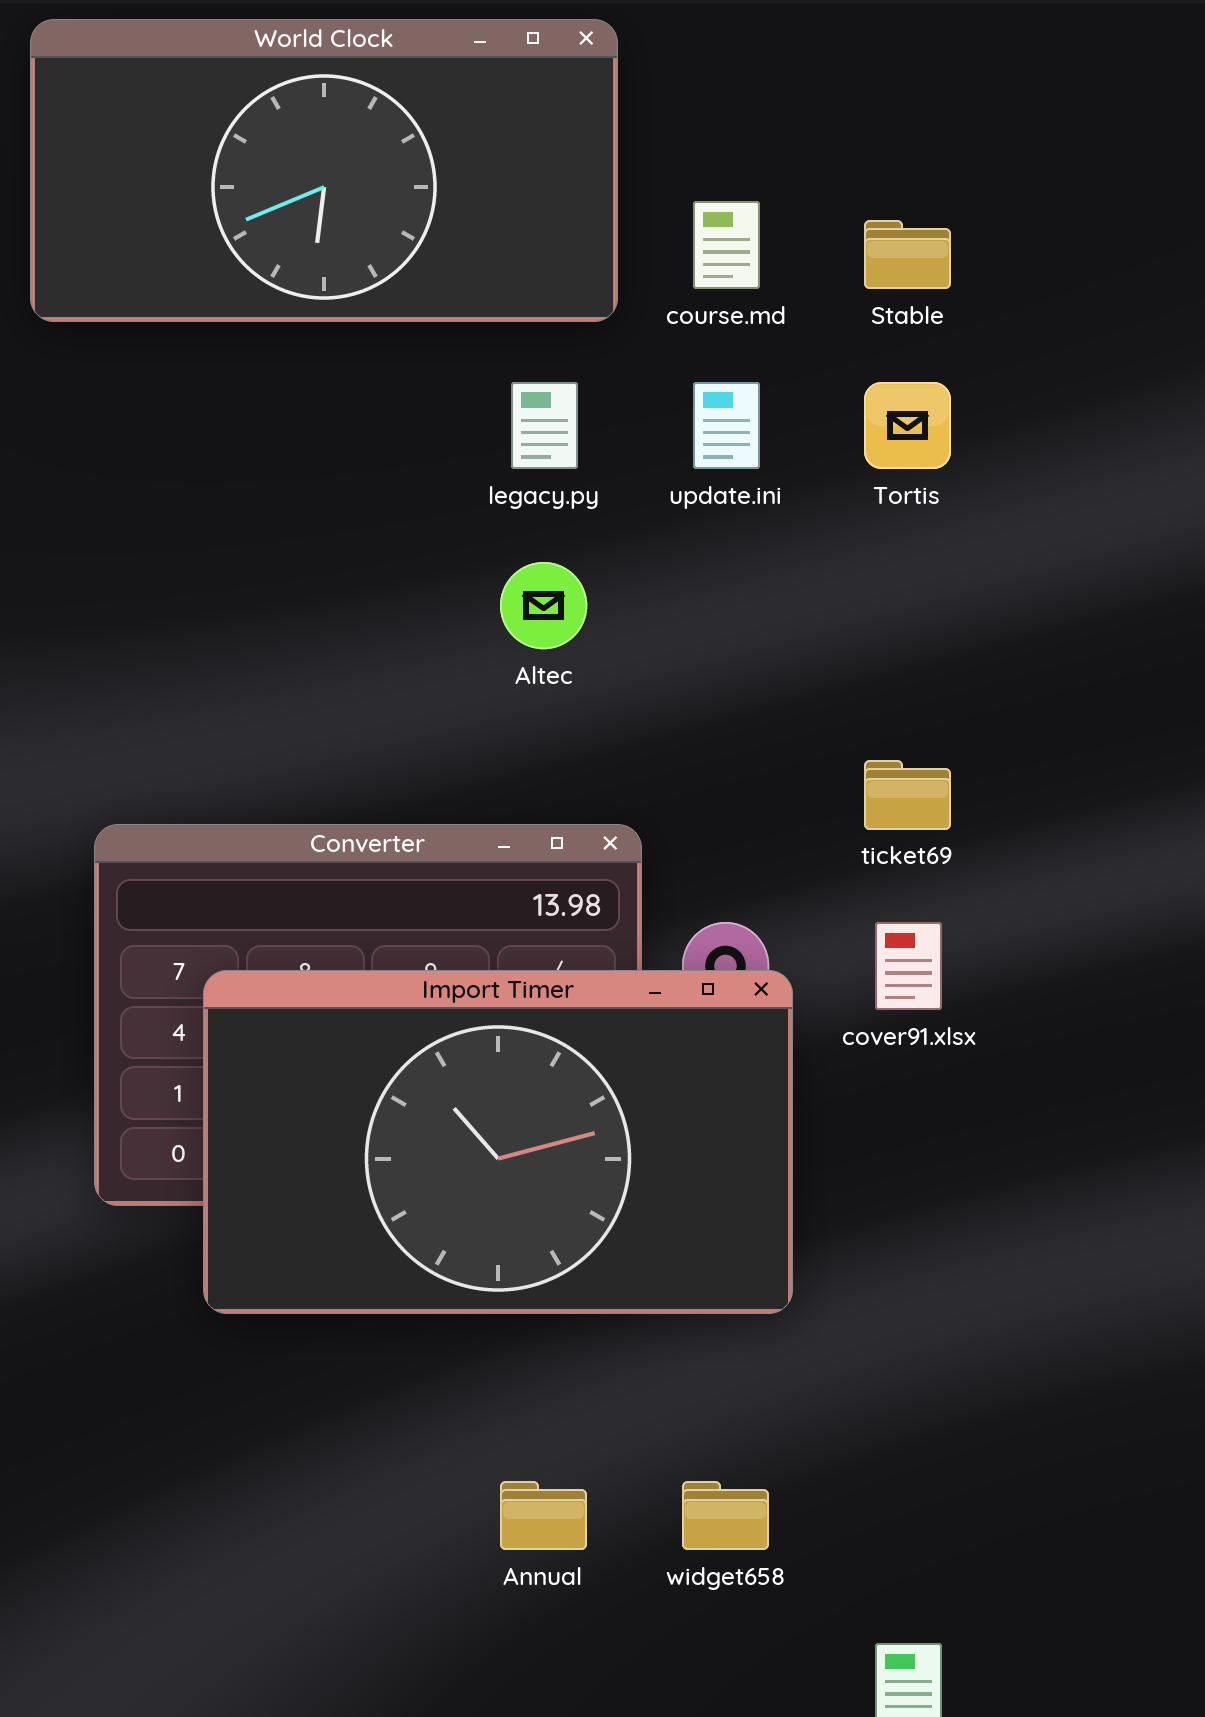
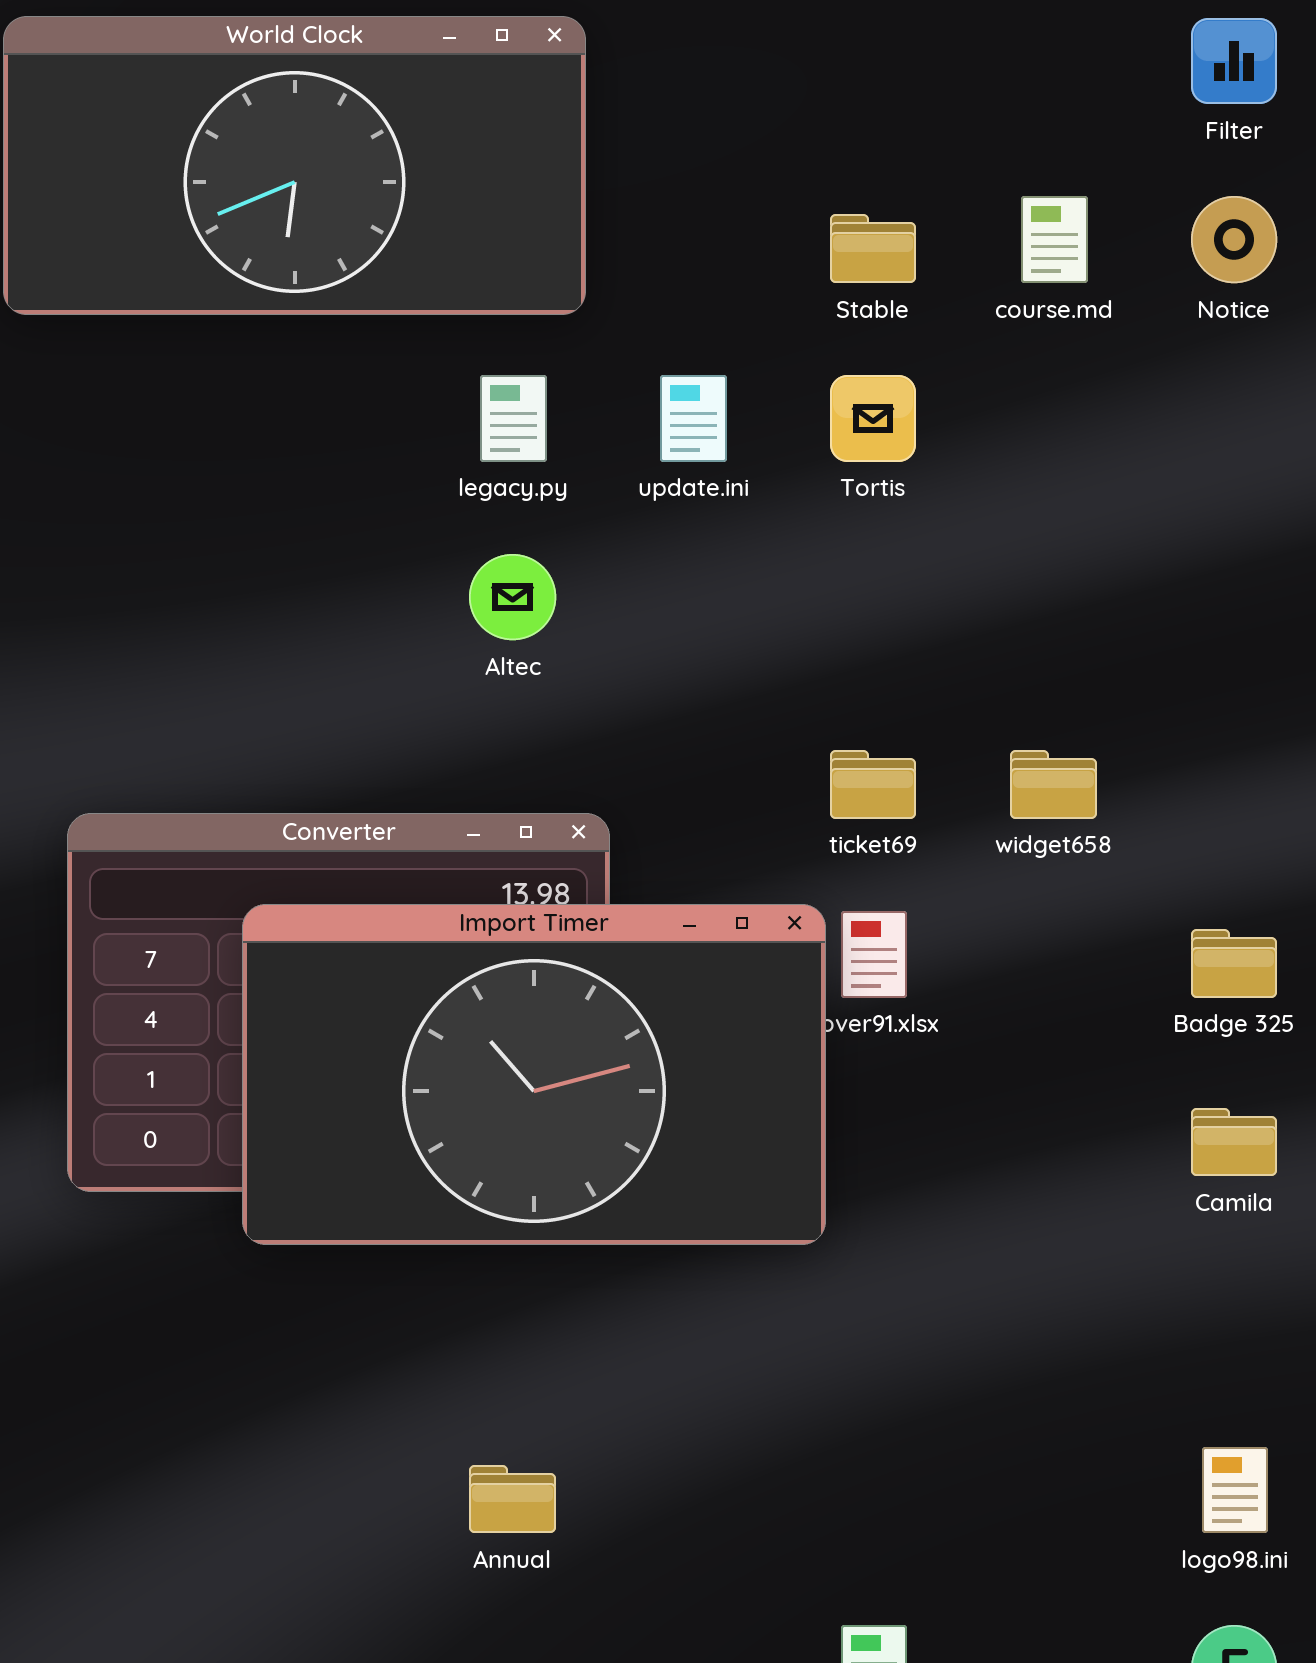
course.md: [693,201,760,289] -> [1021,196,1088,283], moved
Import Timer: [203,970,793,1314] -> [242,904,826,1245], moved
widget658: [682,1481,769,1550] -> [1010,750,1097,819], moved

